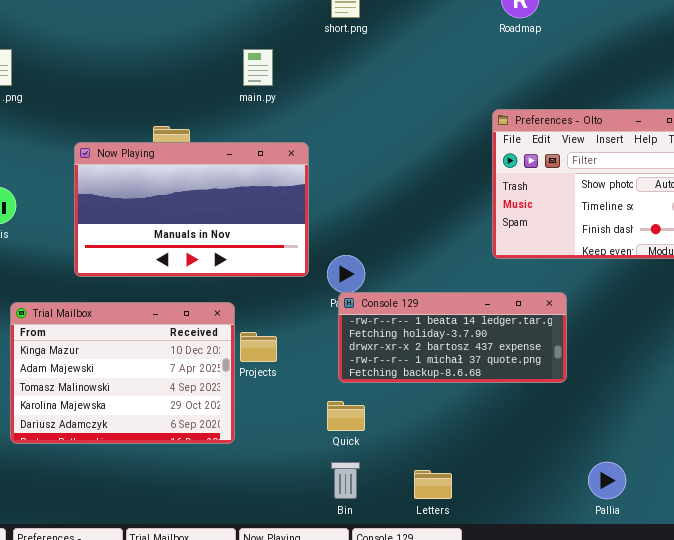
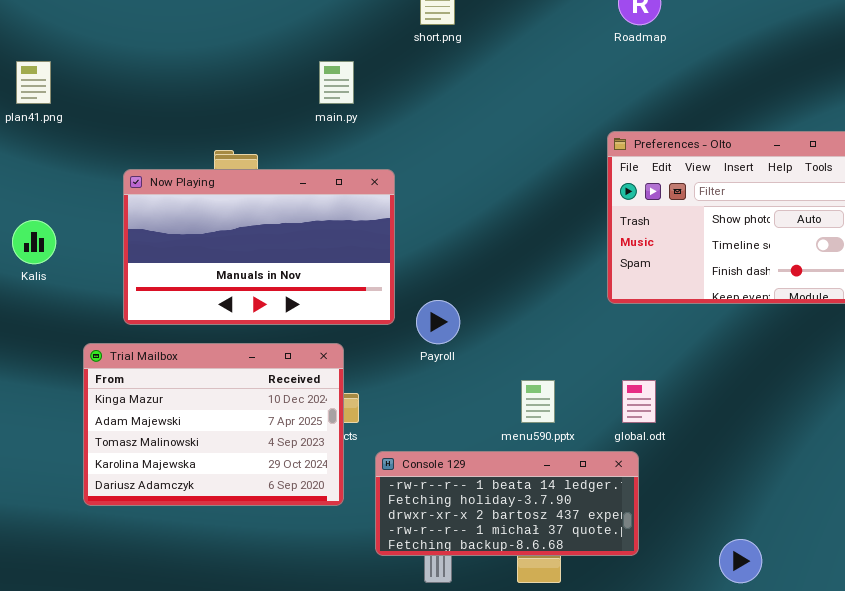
Console 129: [338,292,567,383] -> [375,451,639,556], moved
Trial Mailbox: [10,302,235,444] -> [83,343,344,506], moved

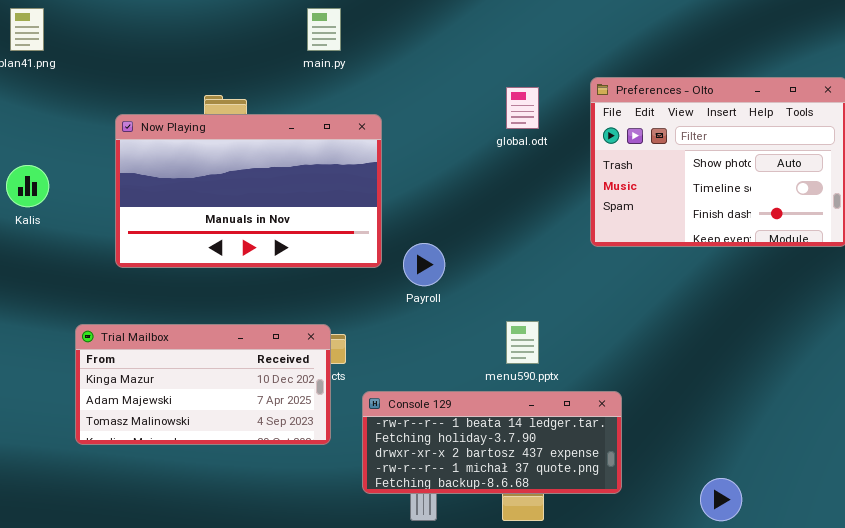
Trial Mailbox: [83,343,344,506] -> [75,324,331,445], resized
global.odt: [622,380,656,423] -> [506,87,539,129], moved

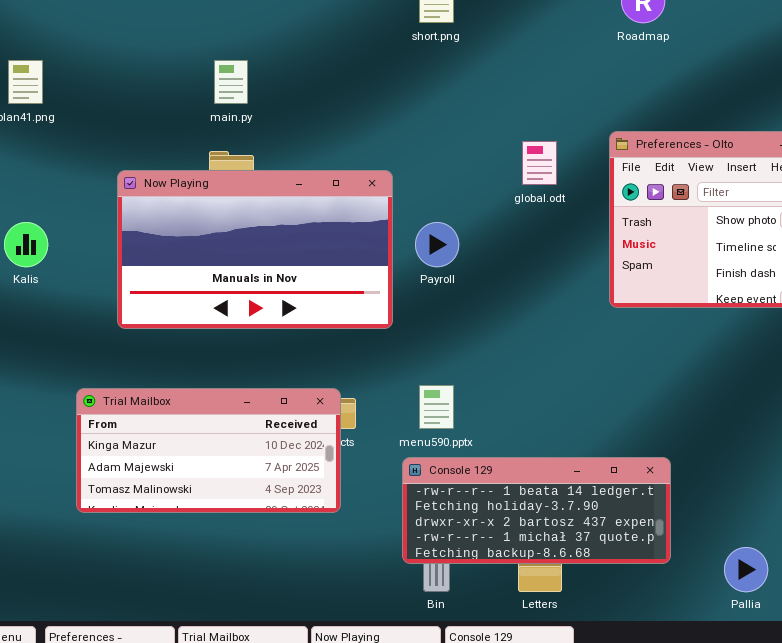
main.py: [307,8,341,51] -> [214,60,248,104], moved
Payroll: [403,243,445,286] -> [415,222,459,267], moved
menu590.pptx: [506,321,539,364] -> [419,385,454,429], moved
Console 129: [362,391,622,494] -> [402,457,671,564], moved

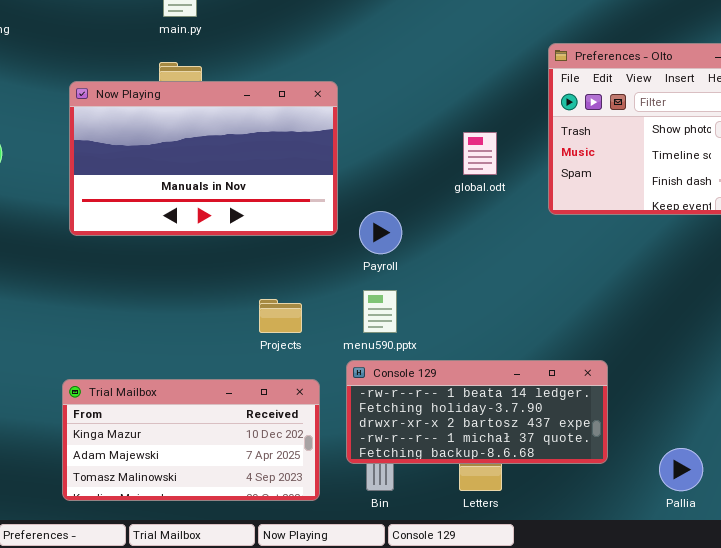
global.odt: [522,141,557,185] -> [463,132,497,175], moved
Payroll: [415,222,459,267] -> [359,211,402,254], moved
Trial Mailbox: [76,388,341,513] -> [62,379,320,501], moved

